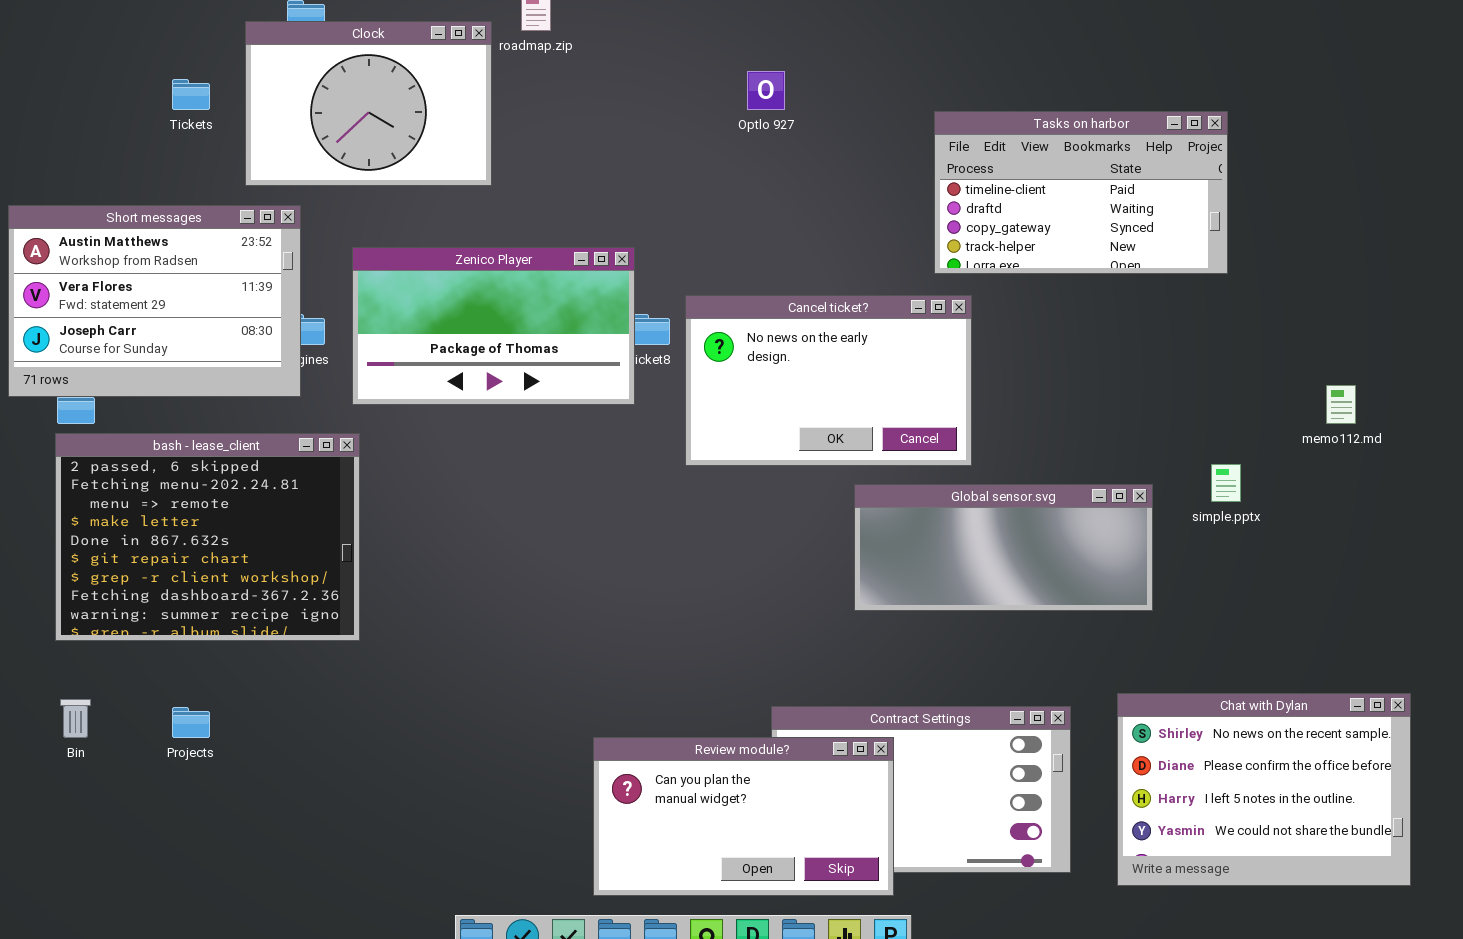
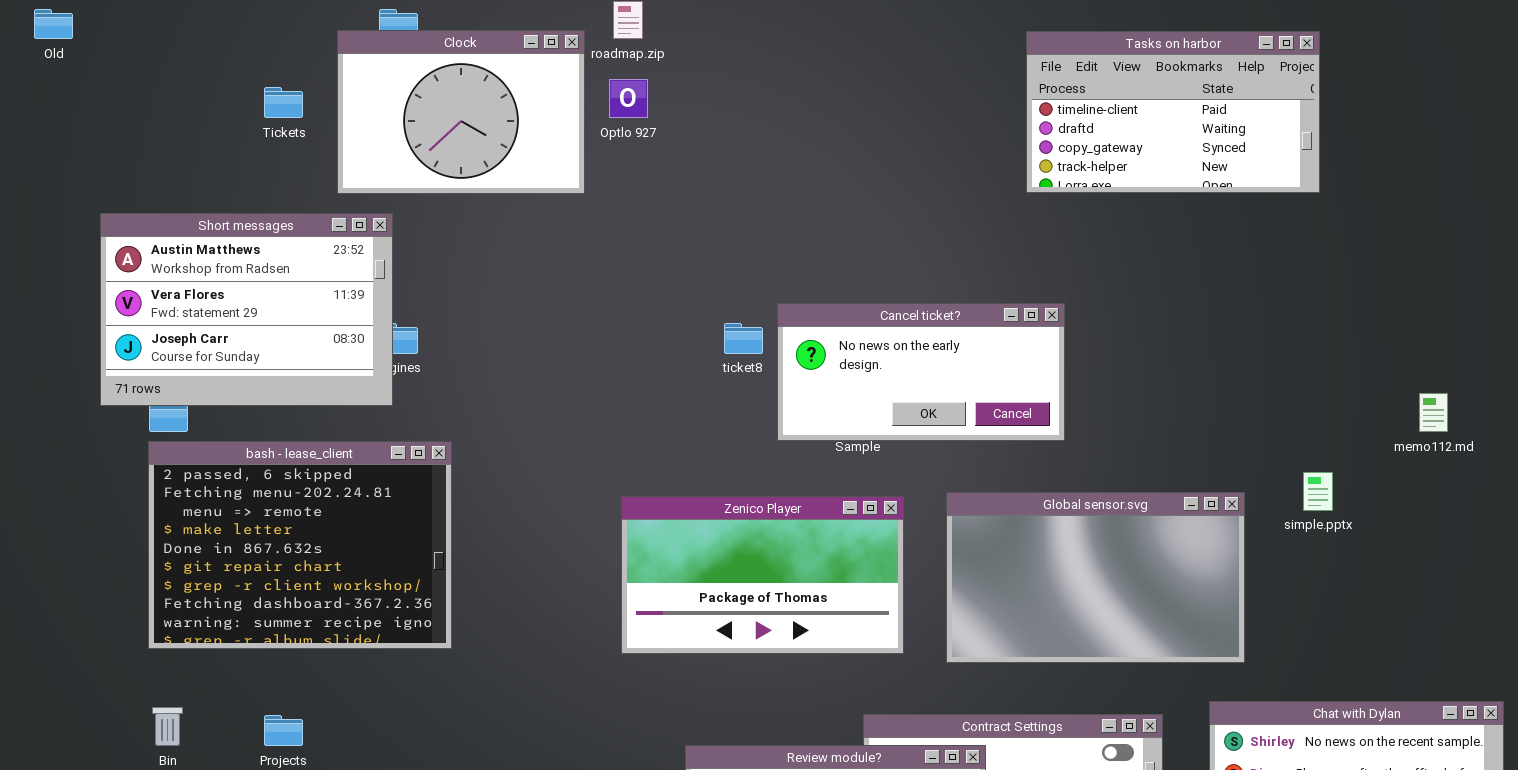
Optlo 927: [747,71,785,110] -> [609,79,648,118], moved
Tasks on harbor: [934,111,1228,274] -> [1026,31,1320,193], moved
Zenico Player: [352,247,635,405] -> [621,496,904,654], moved
Cancel ticket?: [685,295,972,466] -> [777,303,1065,441], resized
Global sensor.svg: [854,484,1153,611] -> [946,492,1245,663], resized

